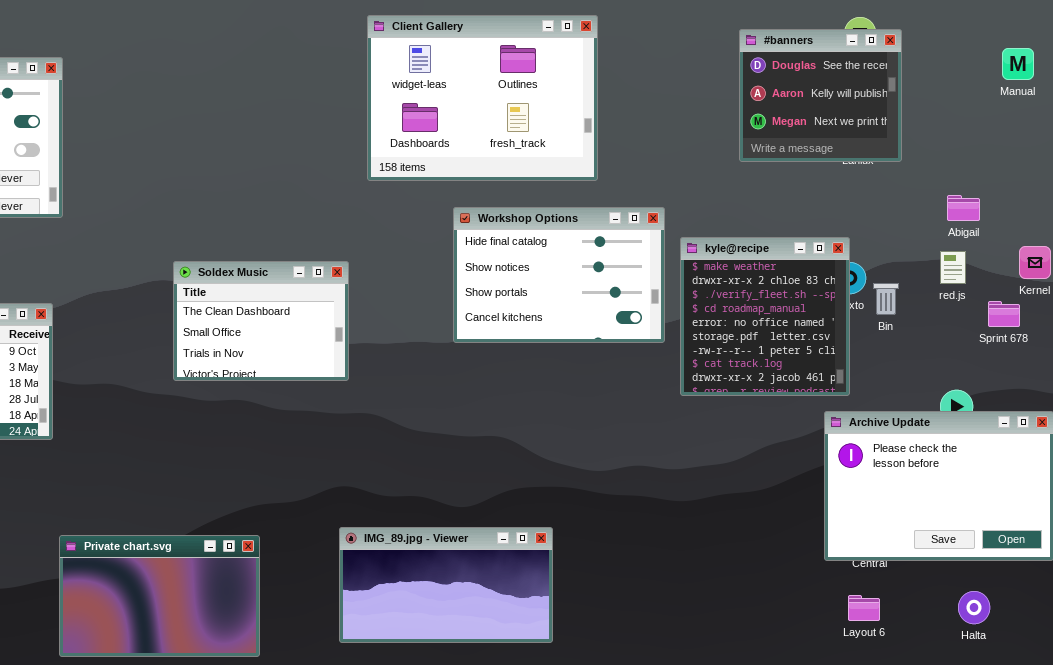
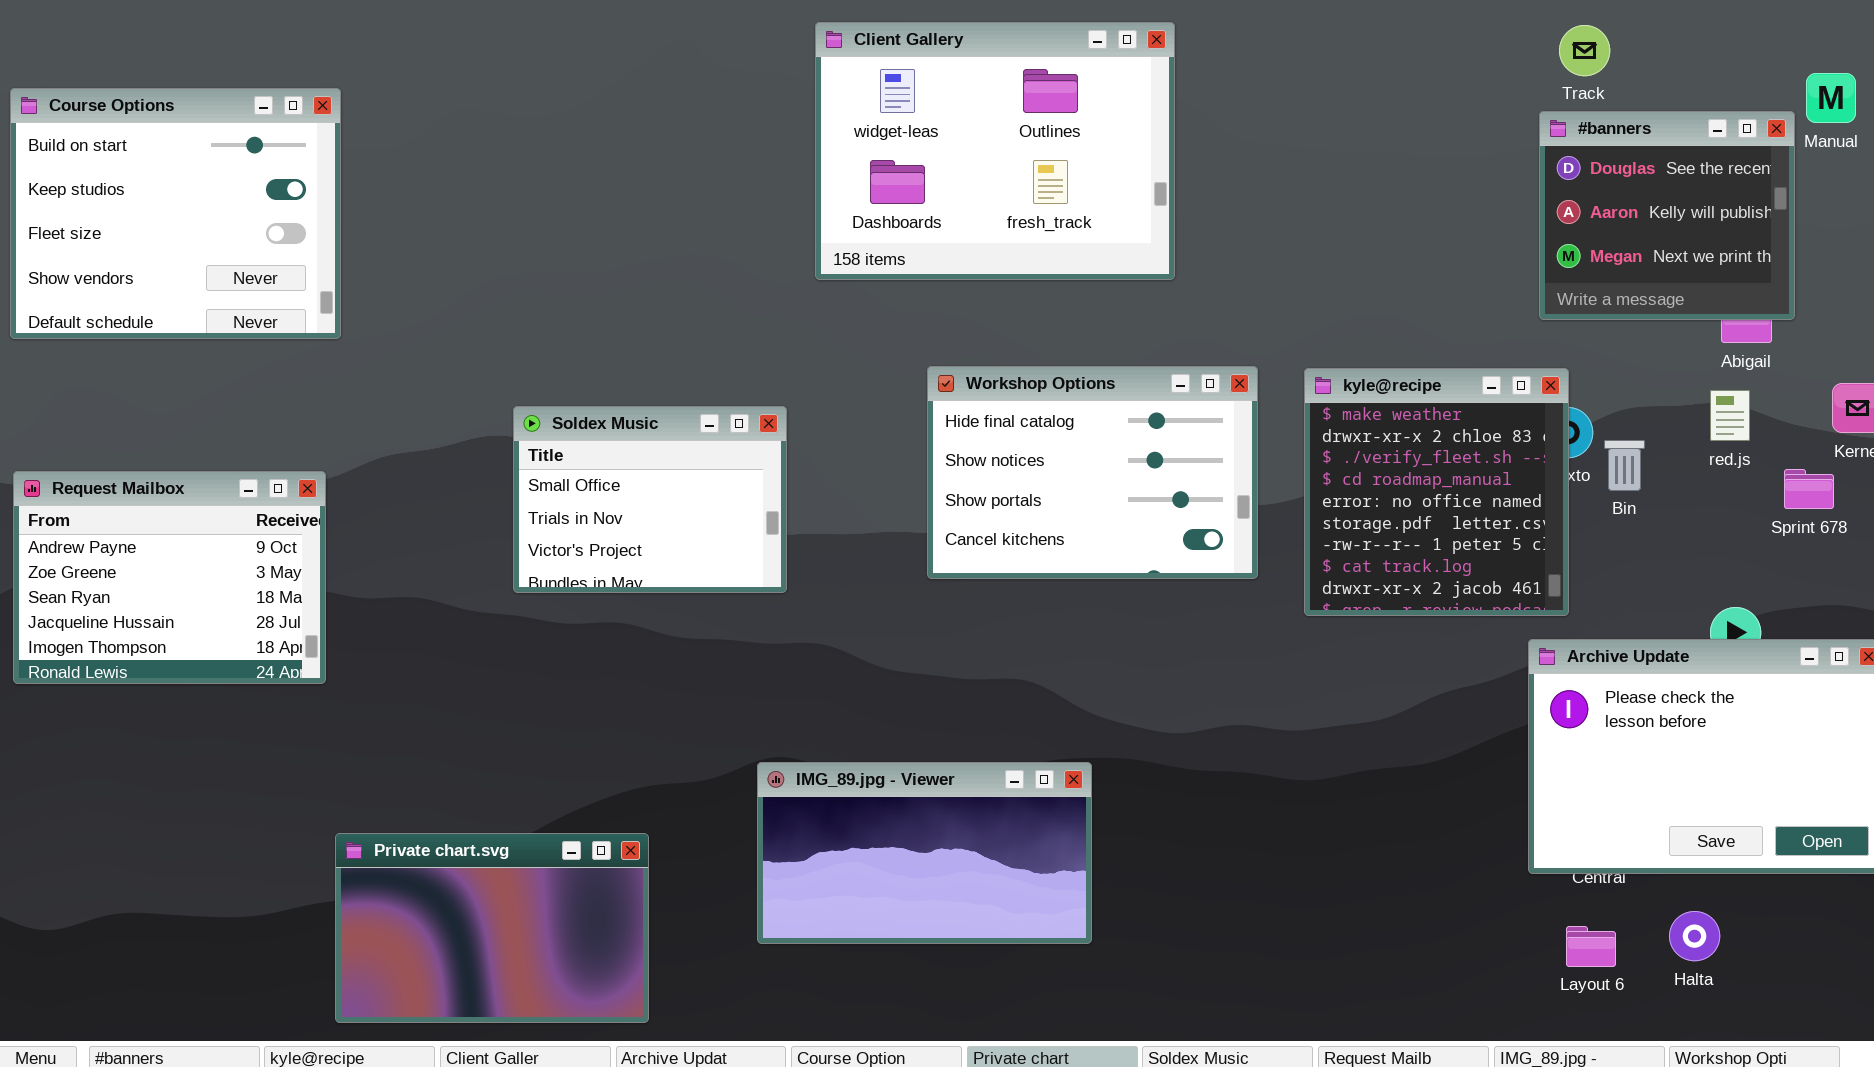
#banners: [739,29,902,162] -> [1539,111,1795,320], moved
Workshop Options: [453,207,665,343] -> [927,366,1258,579], moved
Soldex Music: [173,261,349,381] -> [513,406,787,593], scrolled down 1 row
IMG_89.jpg - Viewer: [339,527,553,643] -> [757,762,1092,944], moved
Halta: [958,591,990,624] -> [1669,911,1720,961], moved

